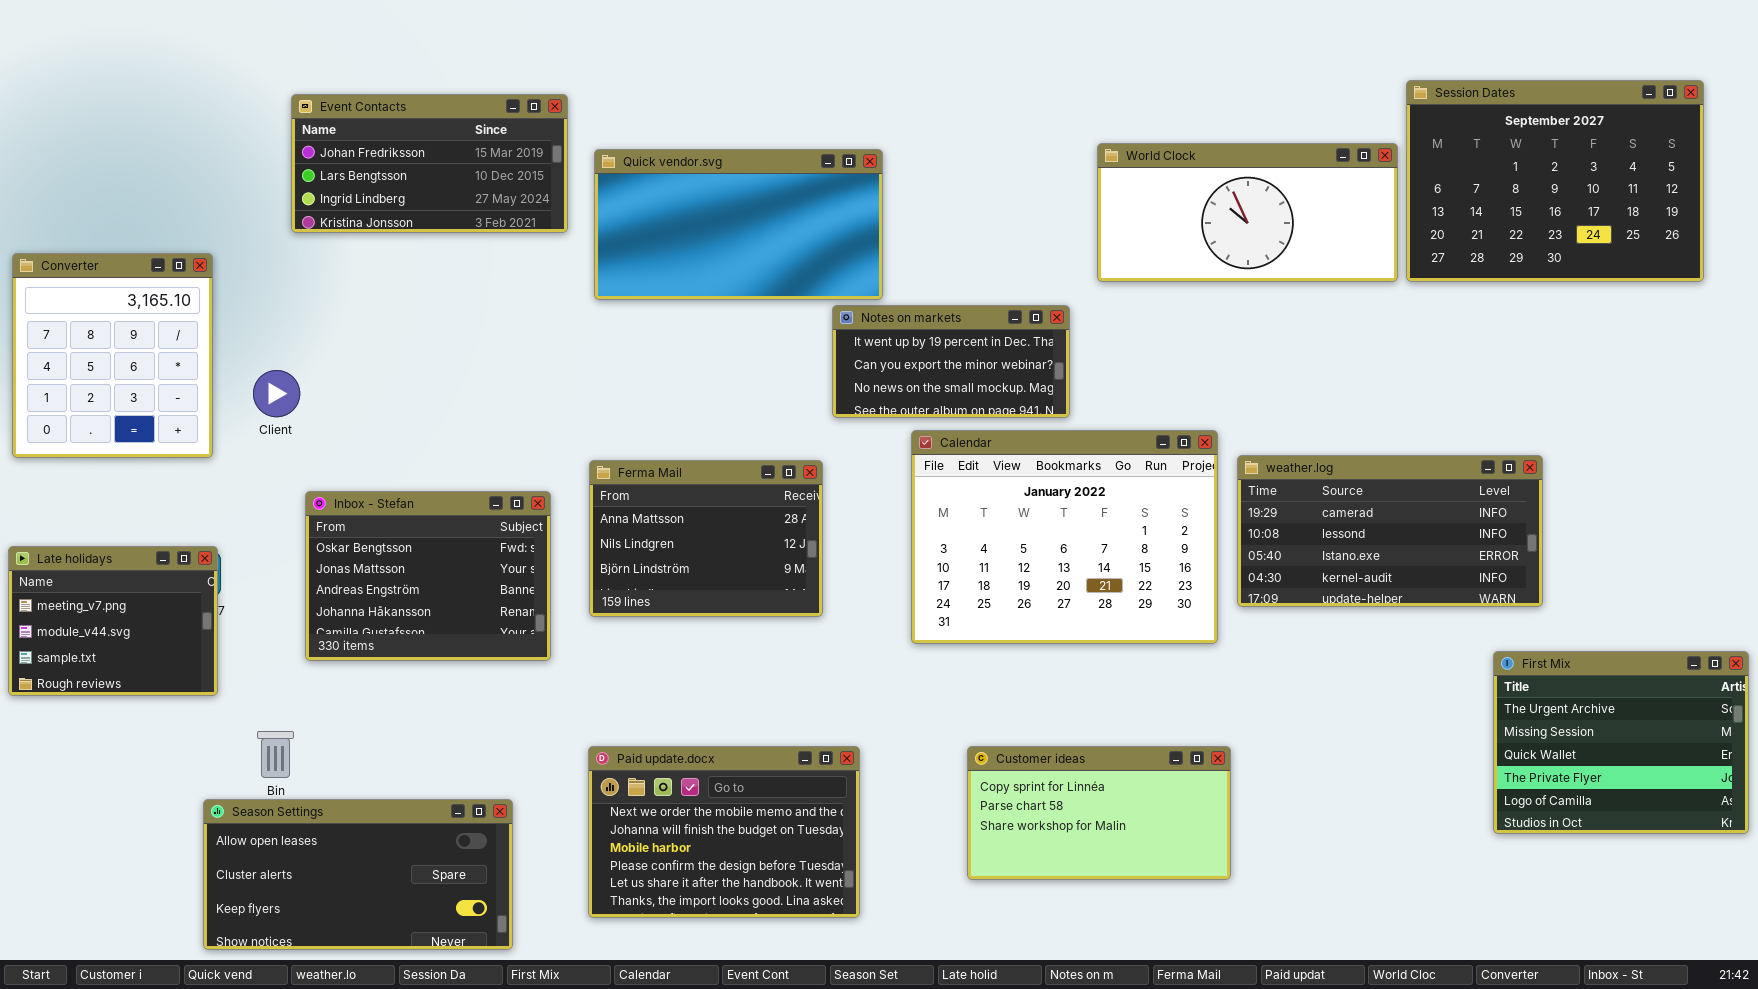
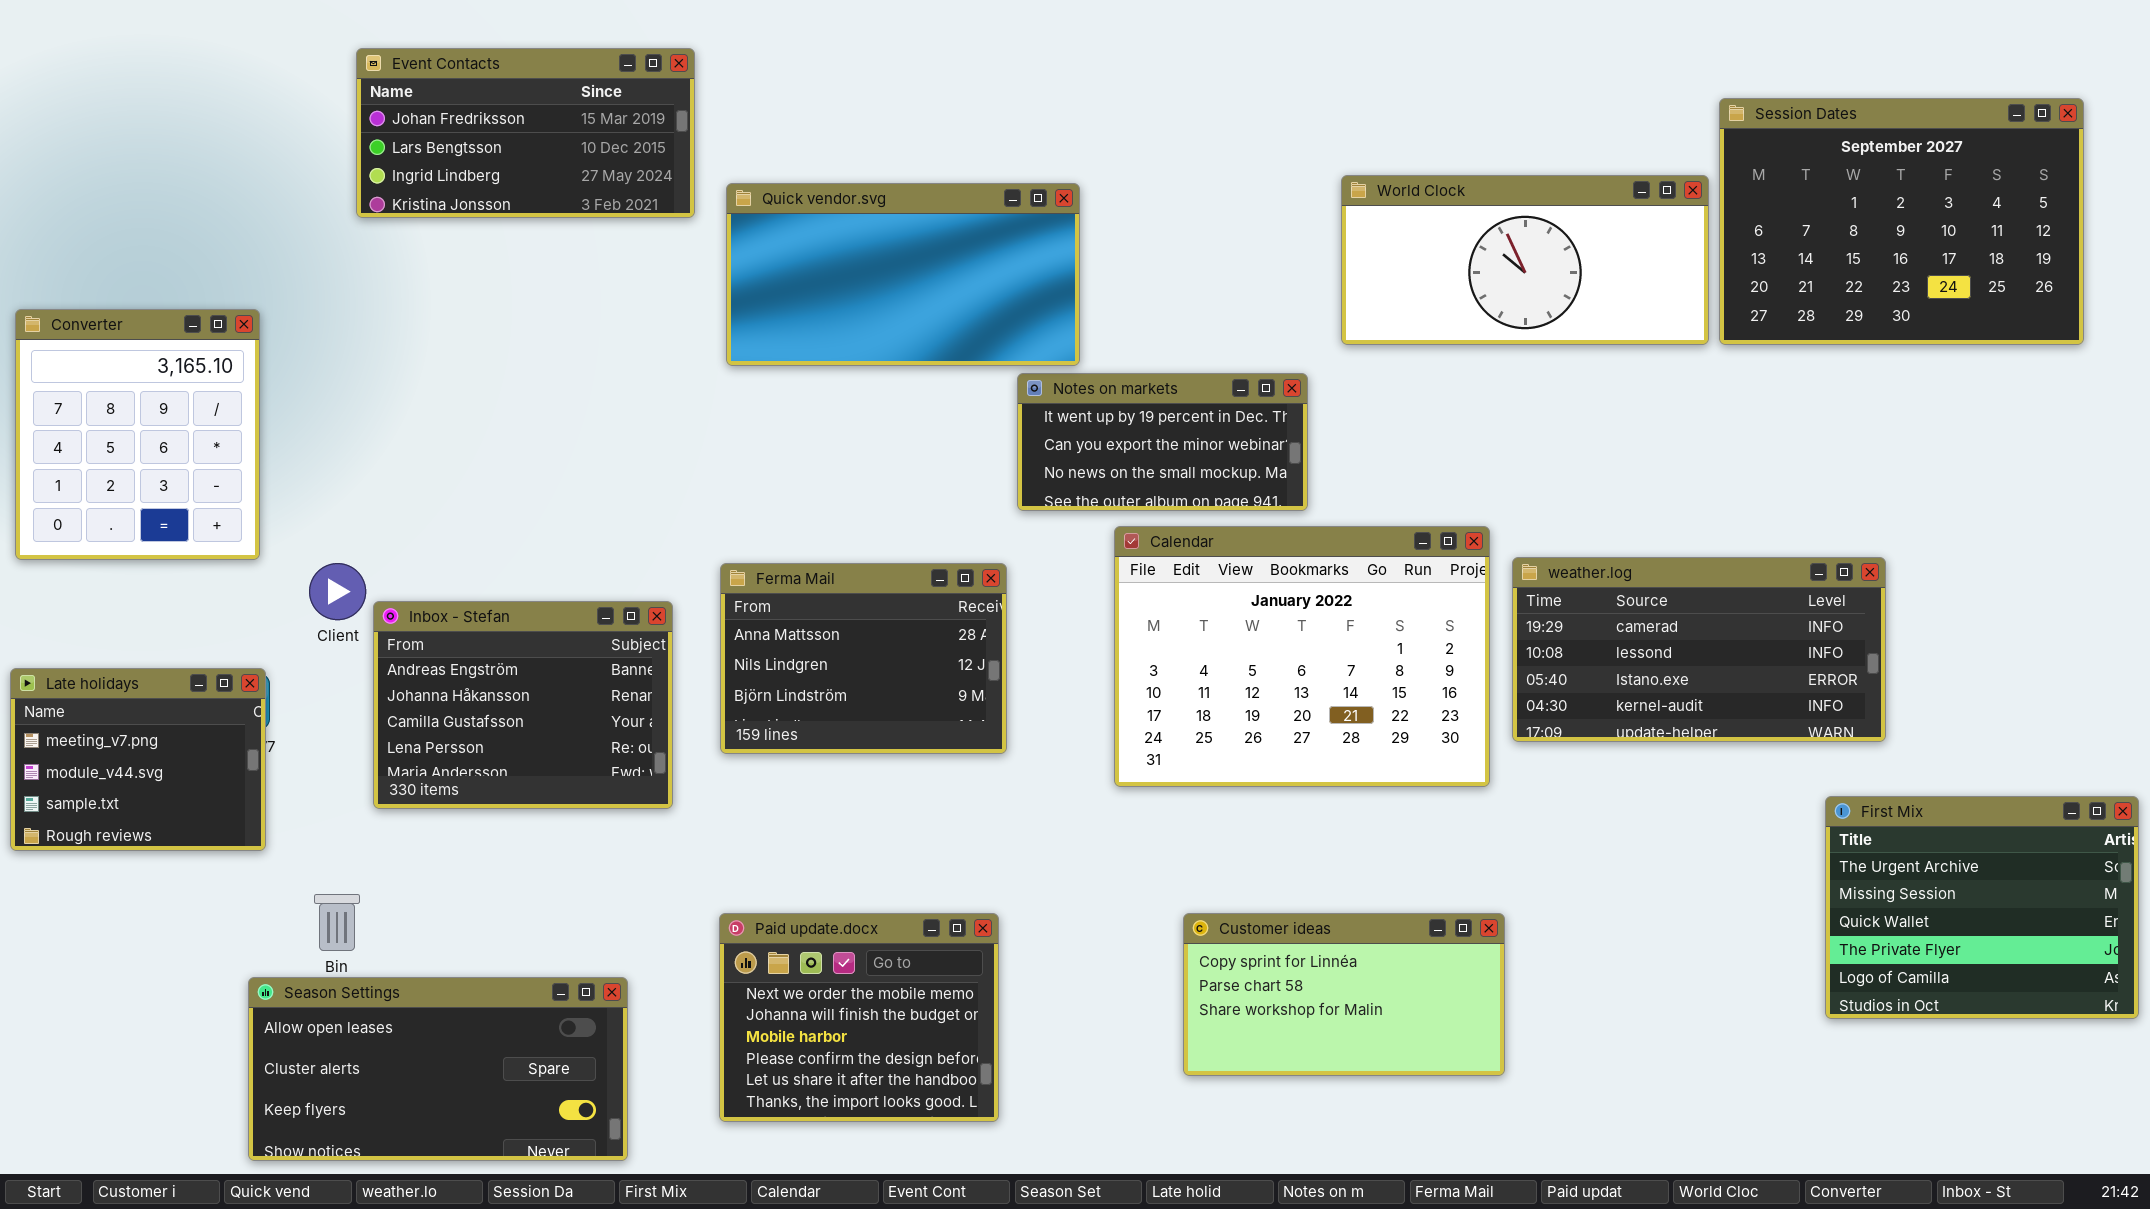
Event Contacts: [291,94,568,233] -> [356,48,695,218], moved
Client: [253,370,300,417] -> [309,563,366,620], moved
Inbox - Stefan: [305,491,551,661] -> [373,601,673,809], scrolled down 2 rows
Paid update.docx: [588,746,860,918] -> [719,913,999,1122], resized

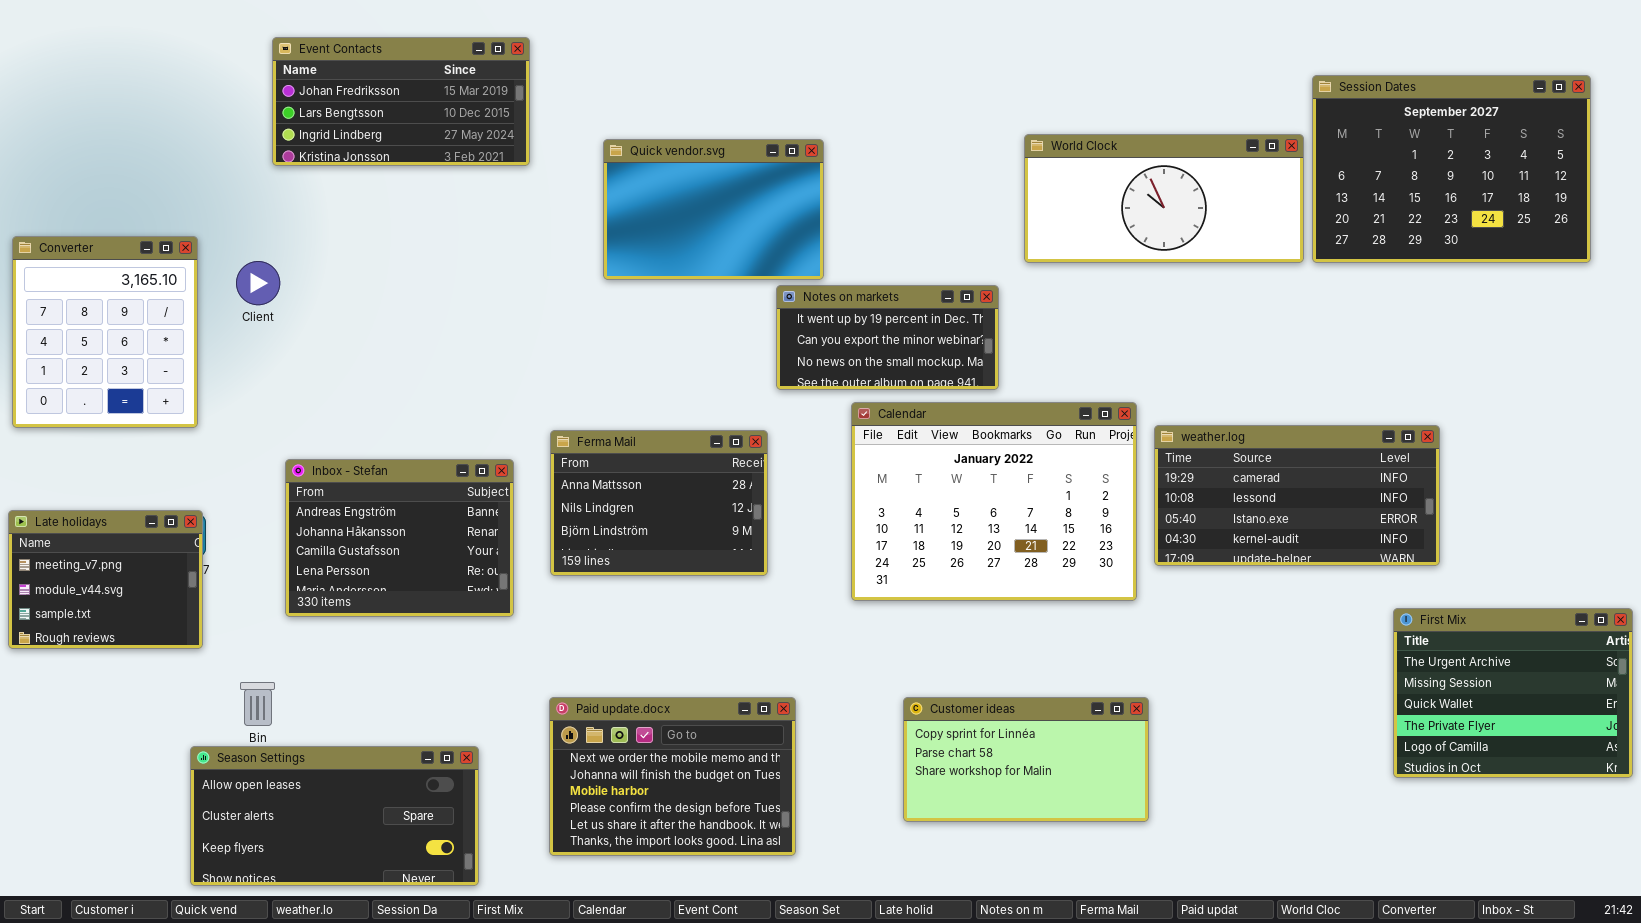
Quick vendor.svg: [726,183,1080,366] -> [603,139,824,280], resized
Client: [309,563,366,620] -> [236,261,280,305], moved
Paid update.docx: [719,913,999,1122] -> [549,697,796,856], resized

